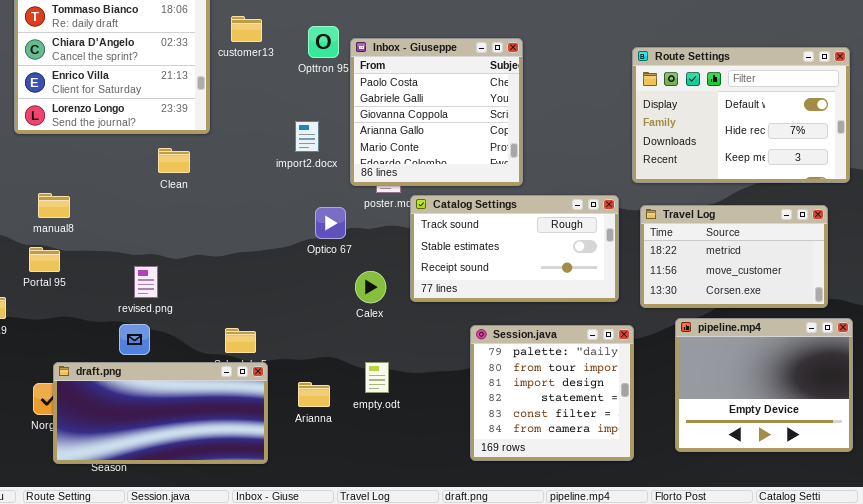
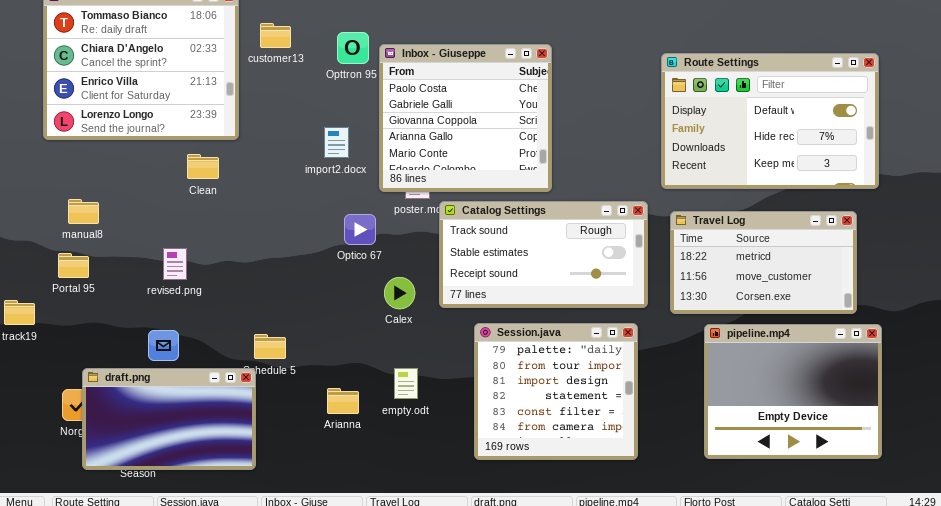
revised.png: [134,266,158,298] -> [163,248,187,280], moved
Session.java: [470,325,634,461] -> [474,323,638,460], moved
draft.png: [53,362,268,464] -> [82,368,256,470], resized

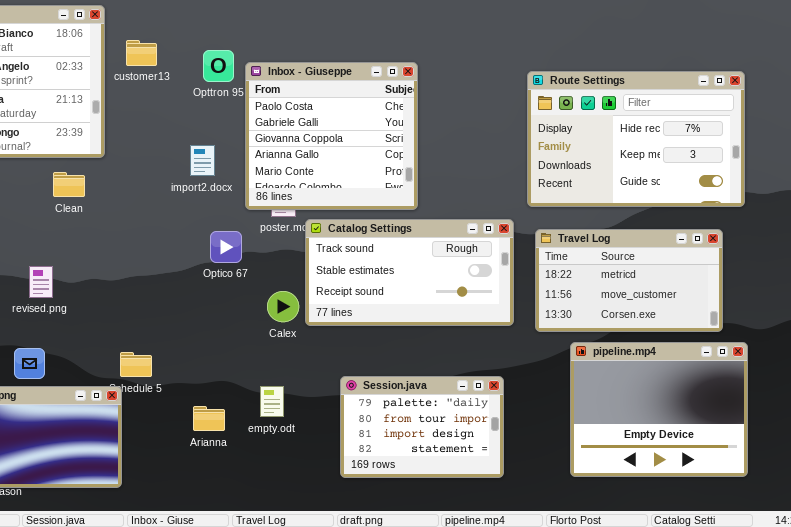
Route Settings: [661,53,879,189] -> [527,71,745,207], scrolled down 1 row
Calex: [384,277,415,309] -> [267,291,299,322], moved
Session.java: [474,323,638,460] -> [340,376,504,478], resized

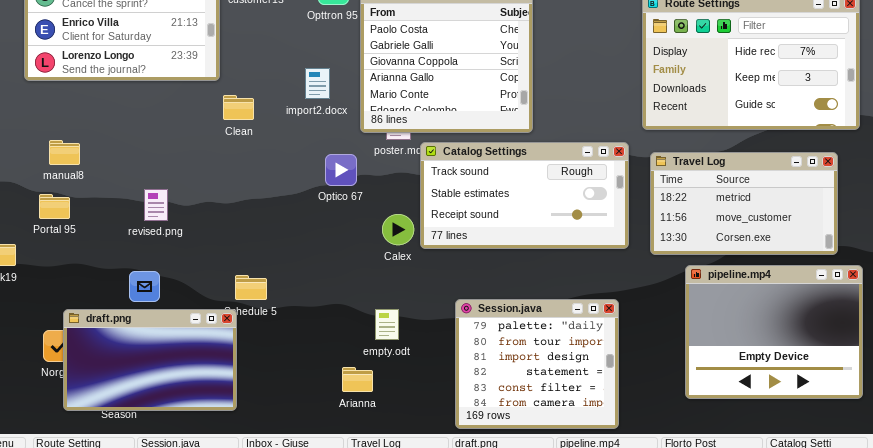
Clean: [53,172,85,197] -> [223,95,254,120], moved
Session.java: [340,376,504,478] -> [455,299,619,429], resized
Arianna: [193,406,225,431] -> [342,367,373,392], moved

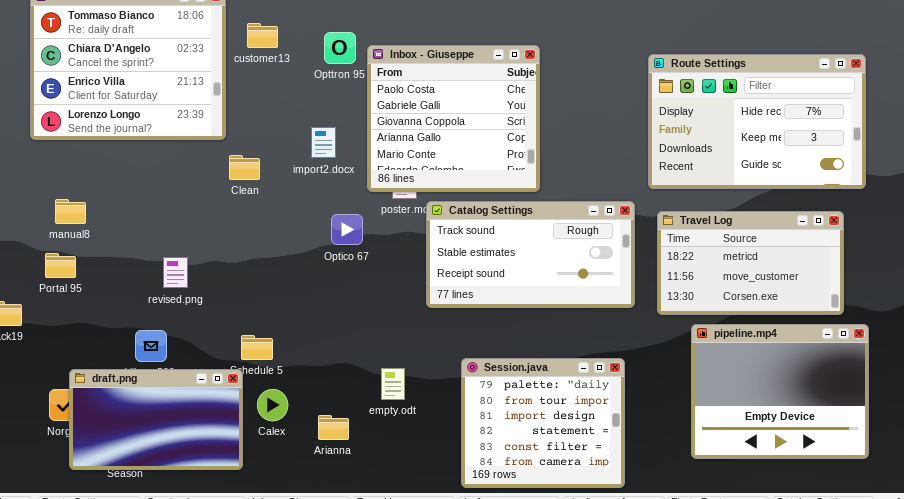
revised.png: [144,189,168,221] -> [163,257,188,288], moved
Calex: [382,214,414,245] -> [257,389,288,421], moved
Arianna: [342,367,373,392] -> [318,415,349,440], moved

